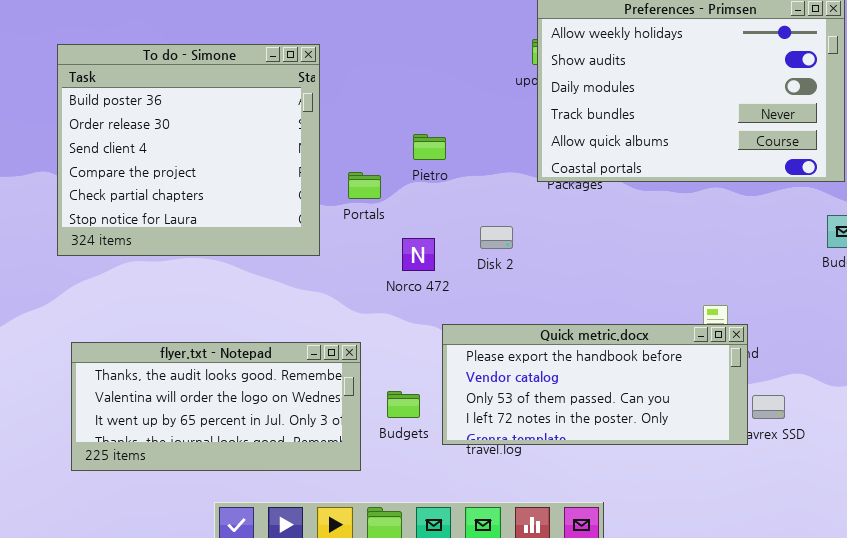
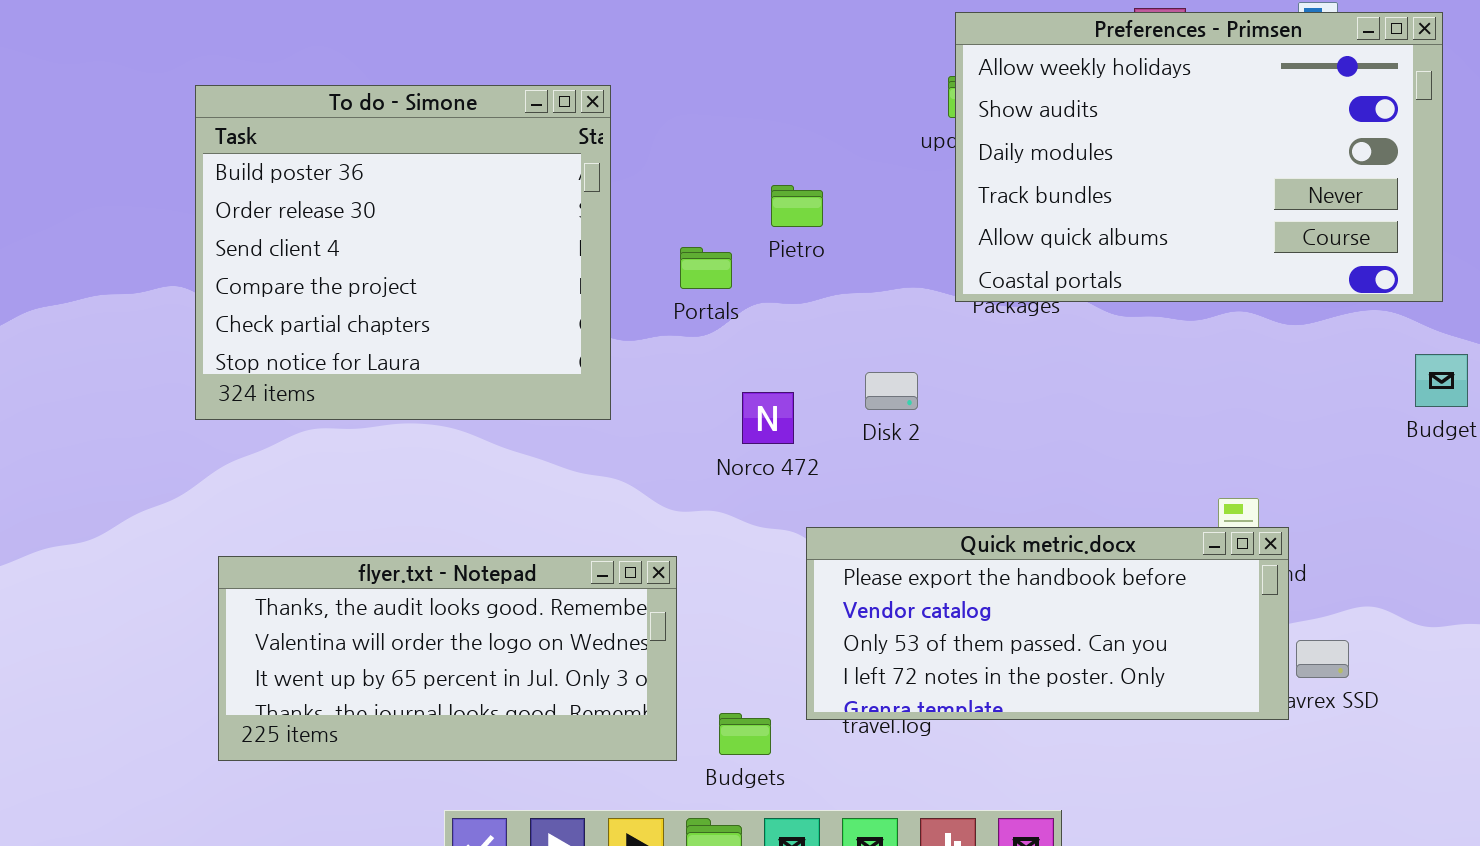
Pietro: [413,134,446,160] -> [771,185,823,227], moved
Portals: [348,172,381,199] -> [680,247,732,289], moved
Budgets: [387,391,420,418] -> [719,713,771,755], moved

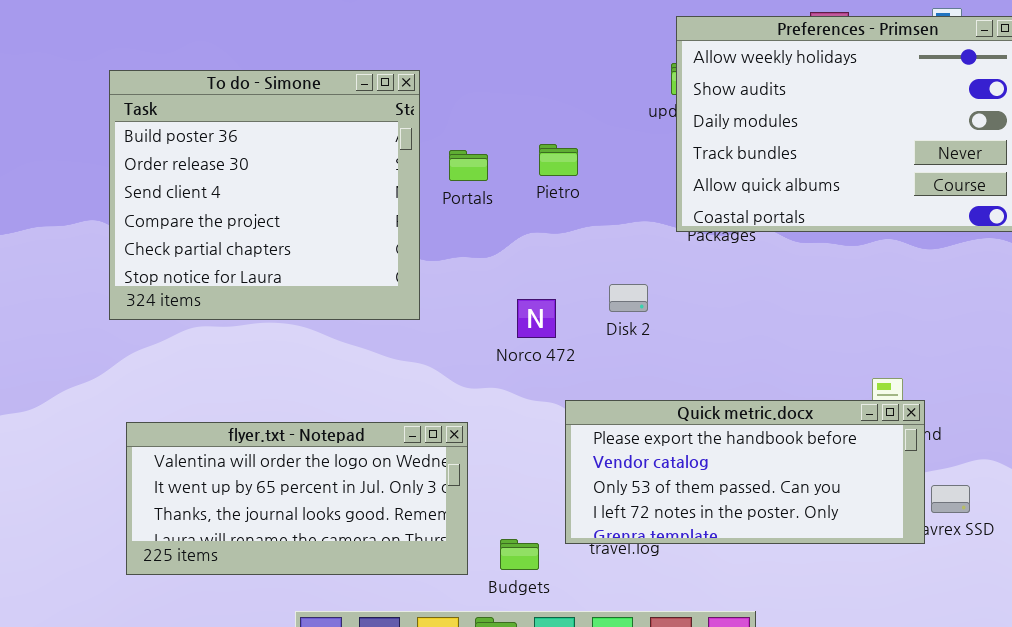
Portals: [680,247,732,289] -> [449,150,488,181], moved
flyer.txt - Notepad: [218,556,677,761] -> [126,422,468,575], scrolled down 1 row

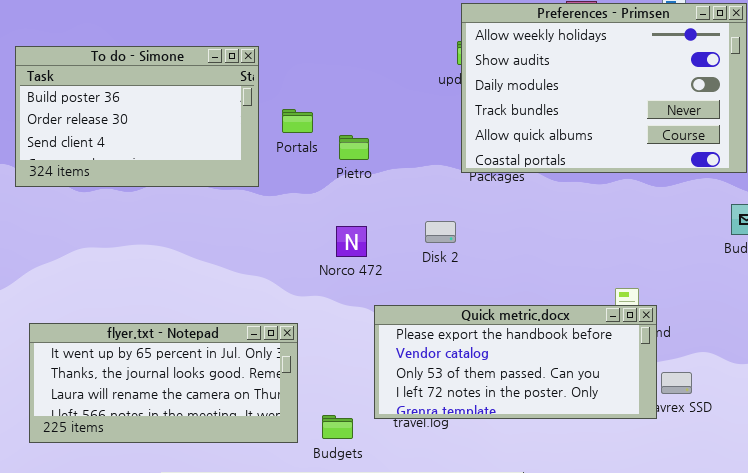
To do - Simone: [109,70,420,320] -> [15,46,259,187], resized
Pietro: [539,144,578,176] -> [339,135,369,160], moved
Disk 2: [609,284,648,312] -> [425,221,456,243], moved
flyer.txt - Notepad: [126,422,468,575] -> [29,323,298,443], scrolled down 1 row

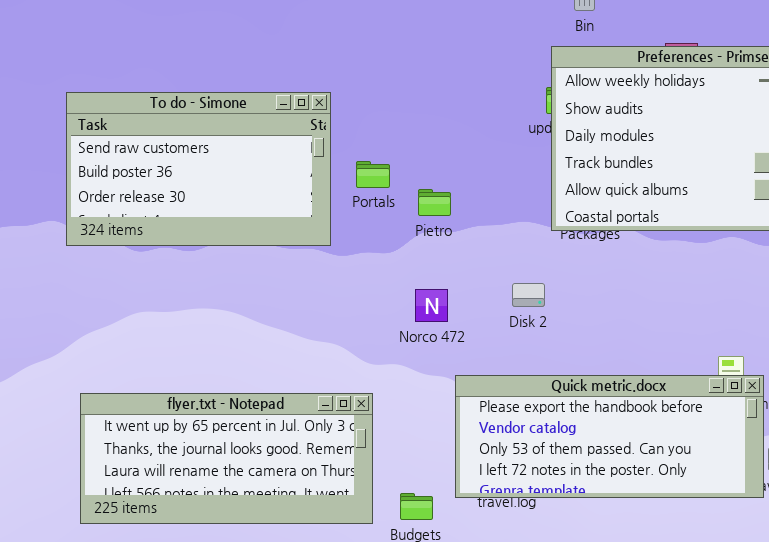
To do - Simone: [15,46,259,187] -> [66,92,331,246], scrolled up 1 row

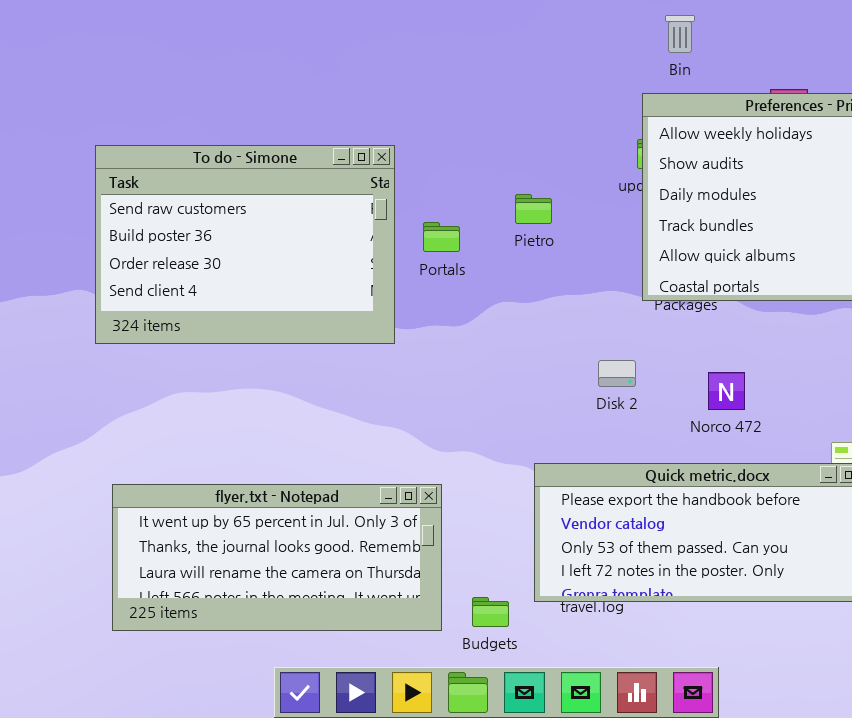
To do - Simone: [66,92,331,246] -> [95,145,395,344], resized
Pietro: [418,189,451,216] -> [515,194,552,224], moved
Norco 472: [415,289,448,322] -> [708,372,745,410], moved

